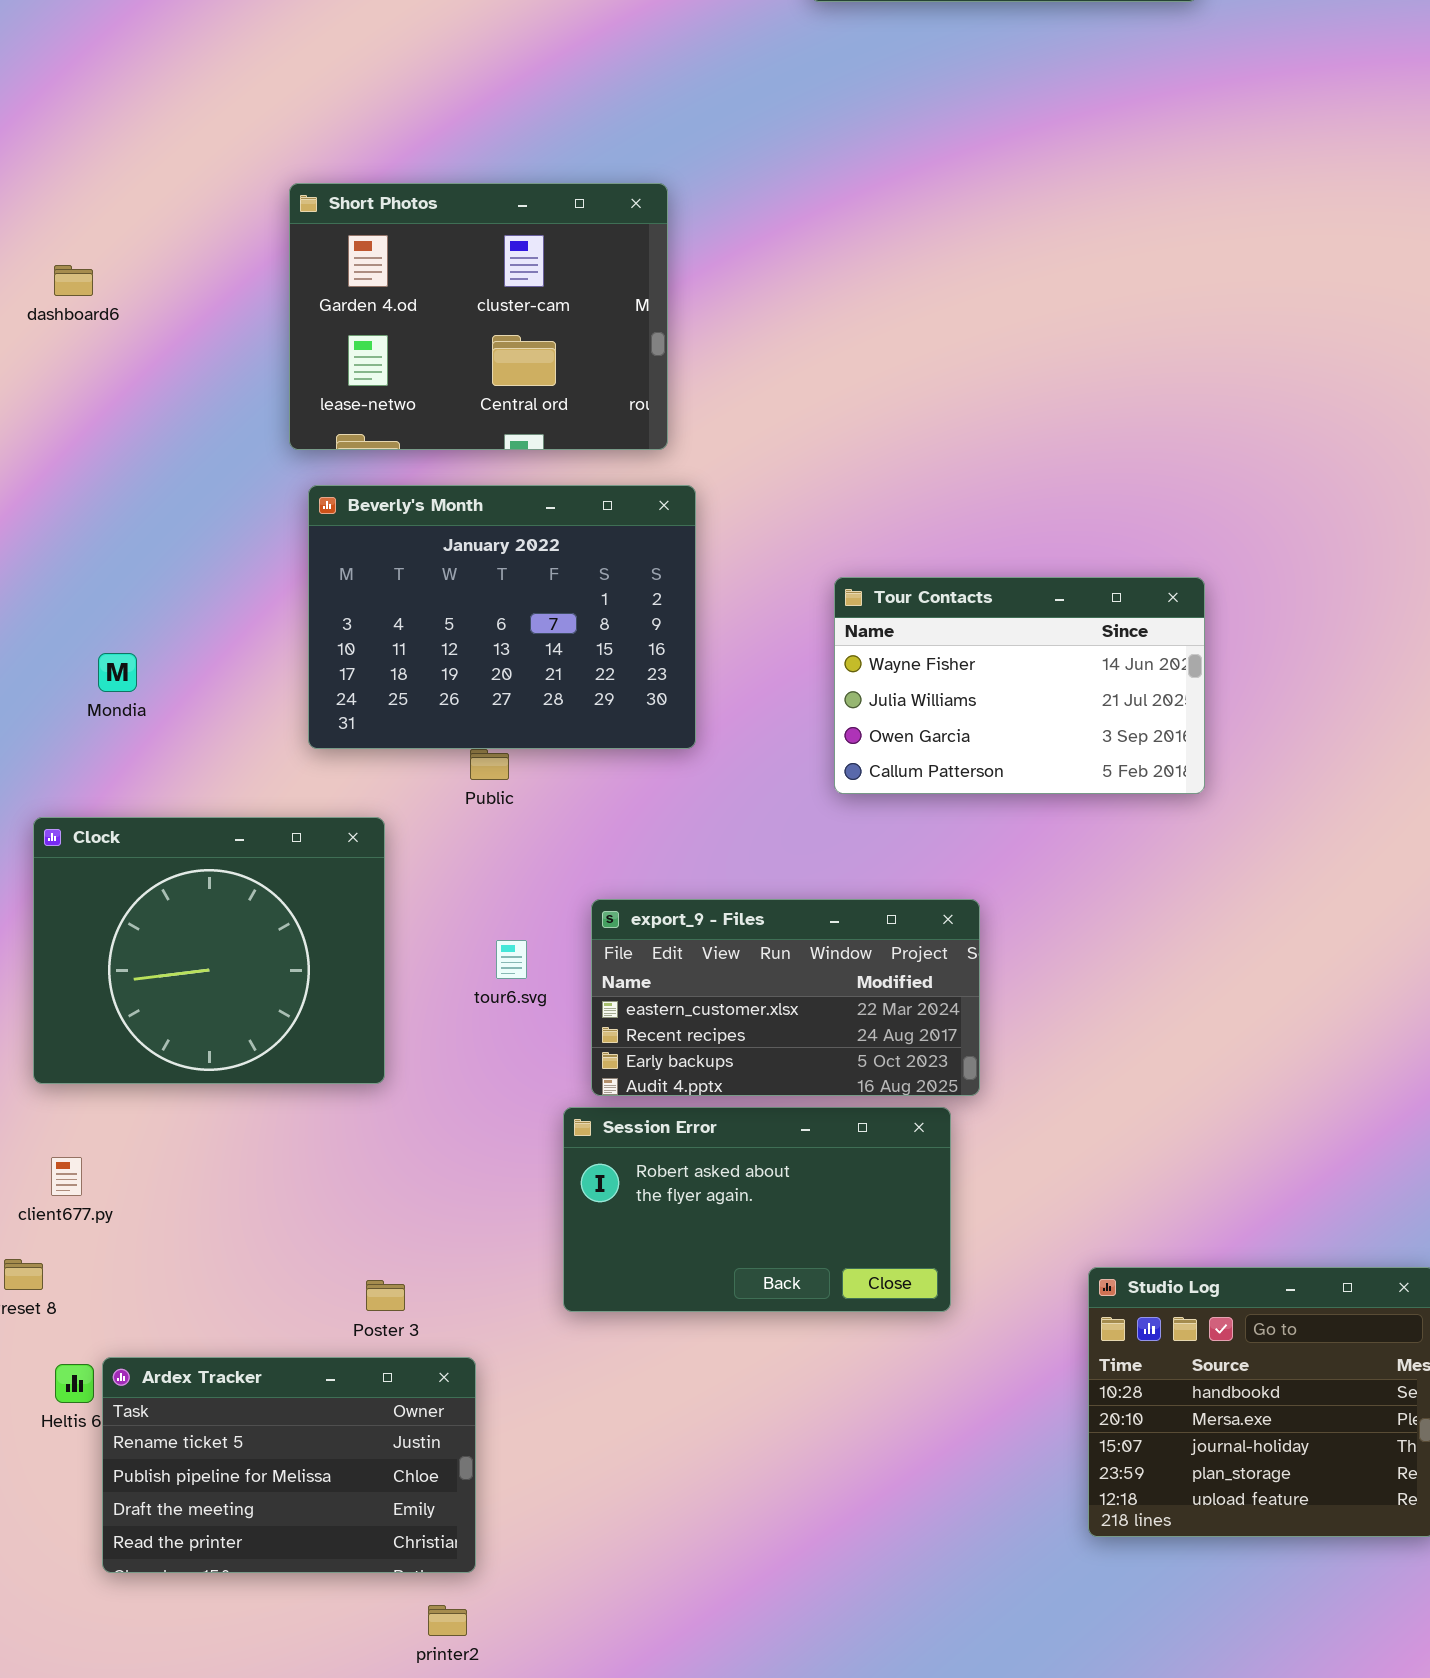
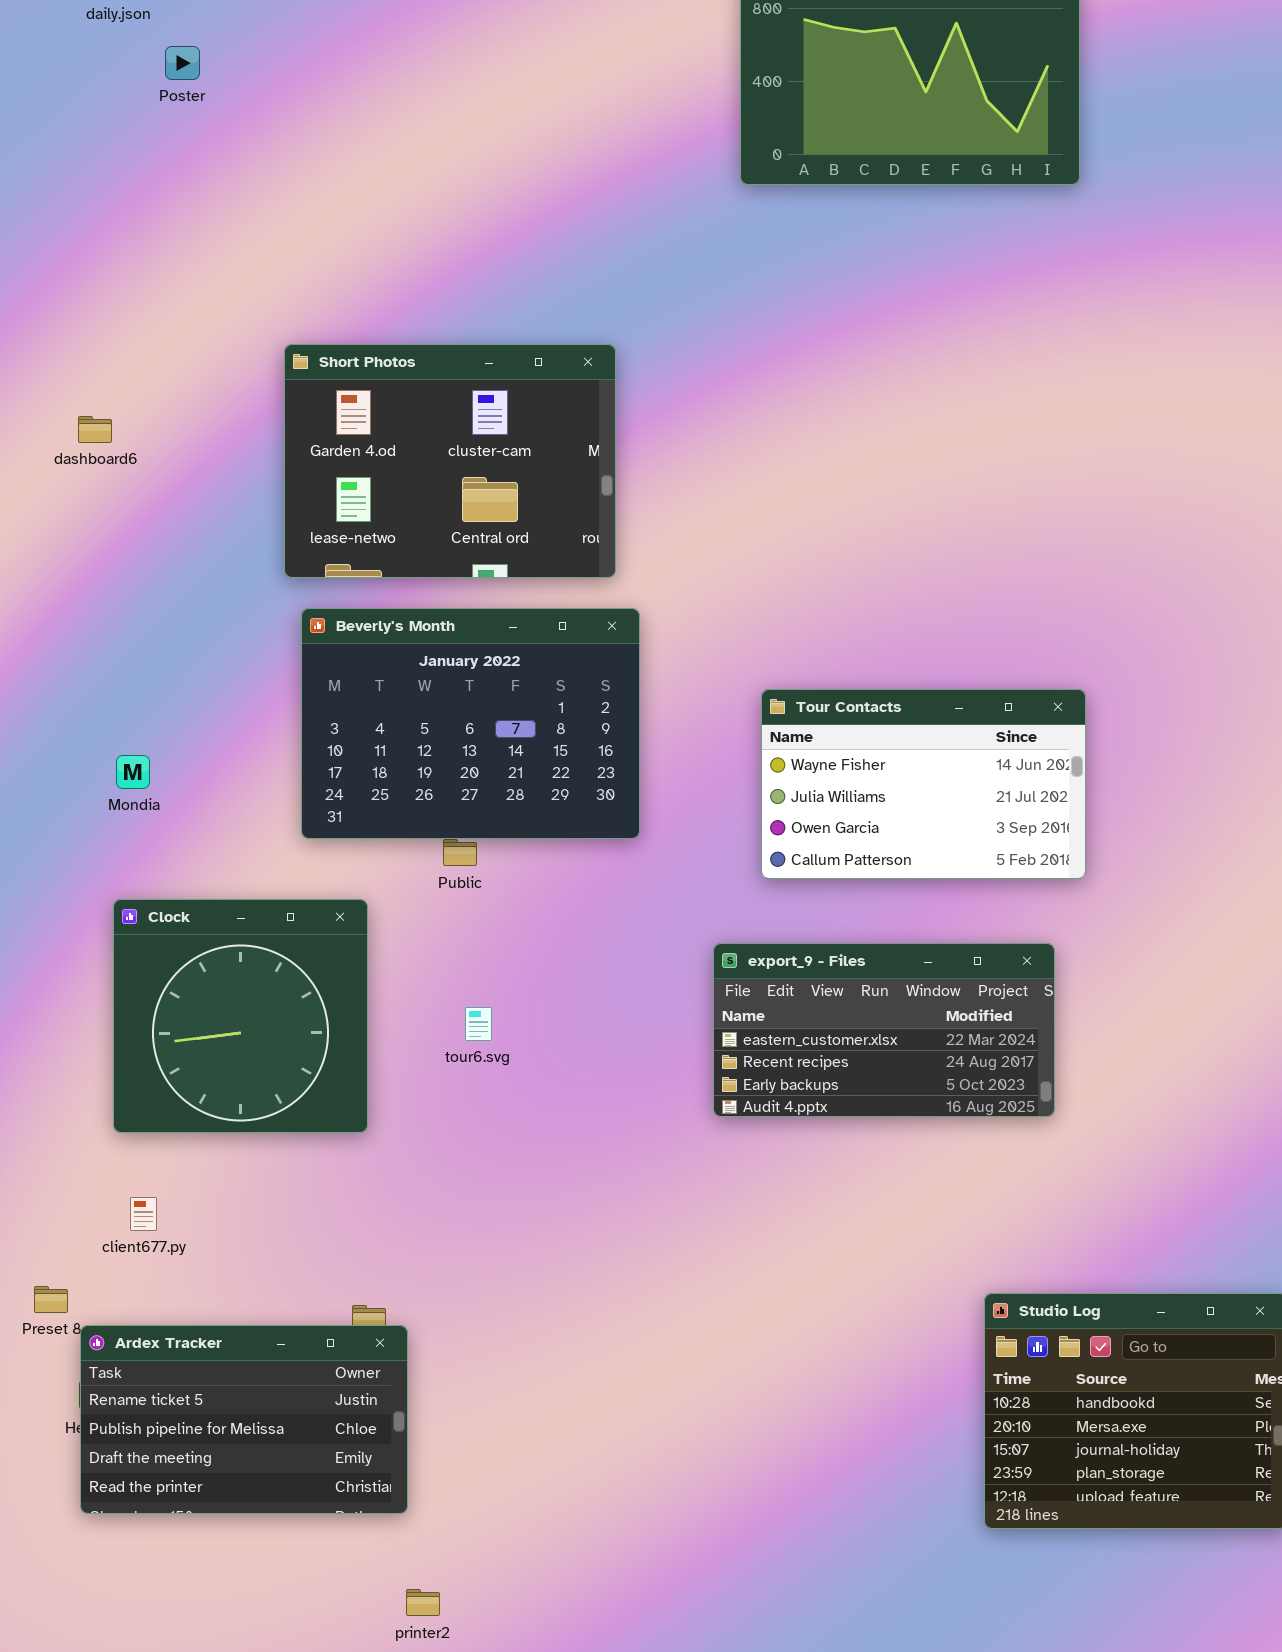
Clock: [33,817,385,1084] -> [113,899,368,1133], resized
export_9 - Files: [591,899,980,1096] -> [713,943,1055,1117], moved
Session Error: [563,1107,951,1312] -> none, closed
client677.py: [51,1157,82,1196] -> [130,1197,157,1231], moved
Ardex Tracker: [102,1357,476,1573] -> [80,1325,408,1514], moved

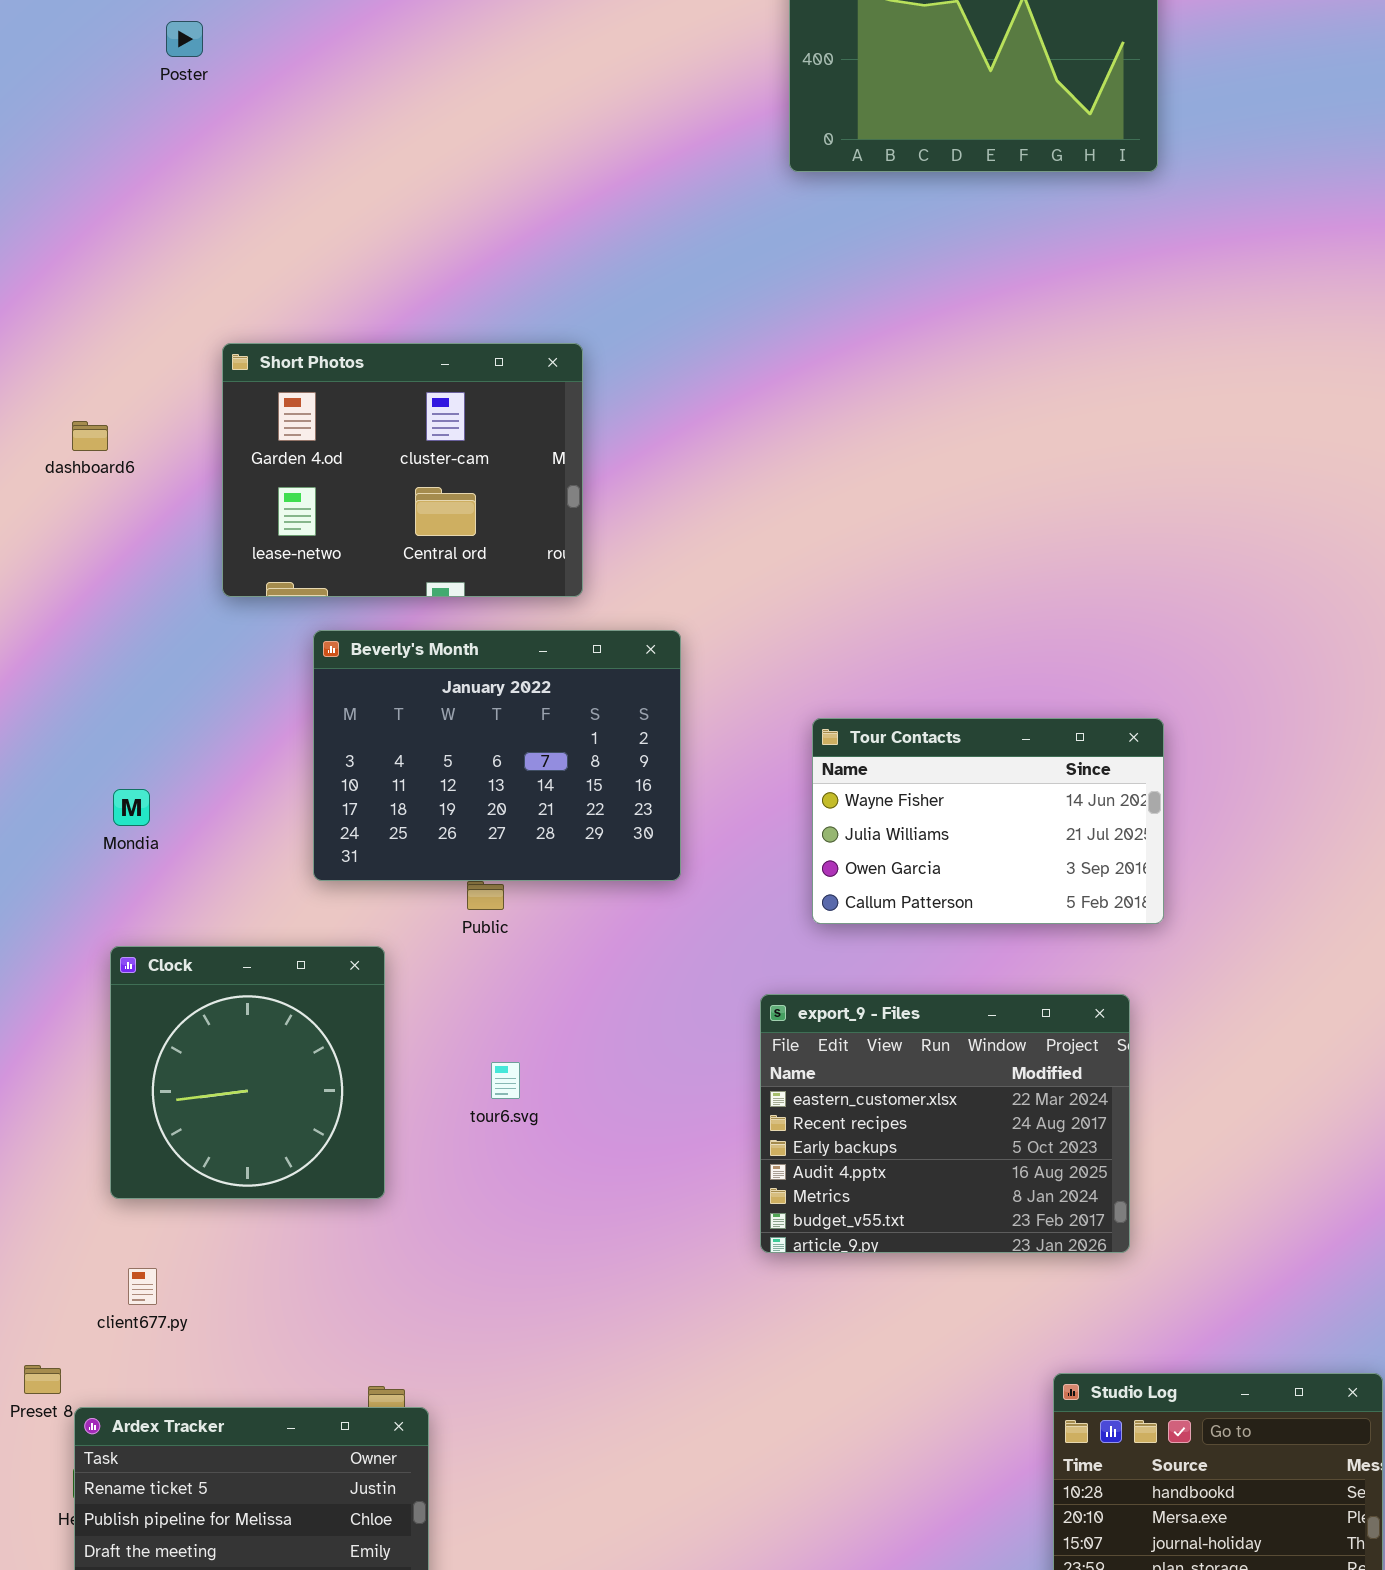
Short Photos: [284,344,616,578] -> [222,343,583,597], moved
export_9 - Files: [713,943,1055,1117] -> [760,994,1130,1253], resized

